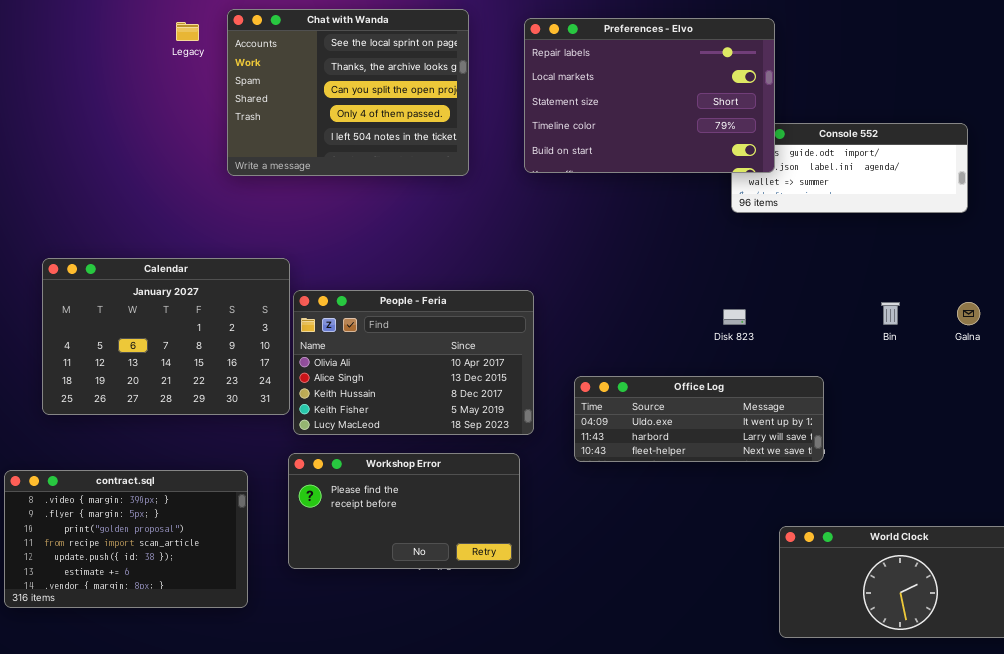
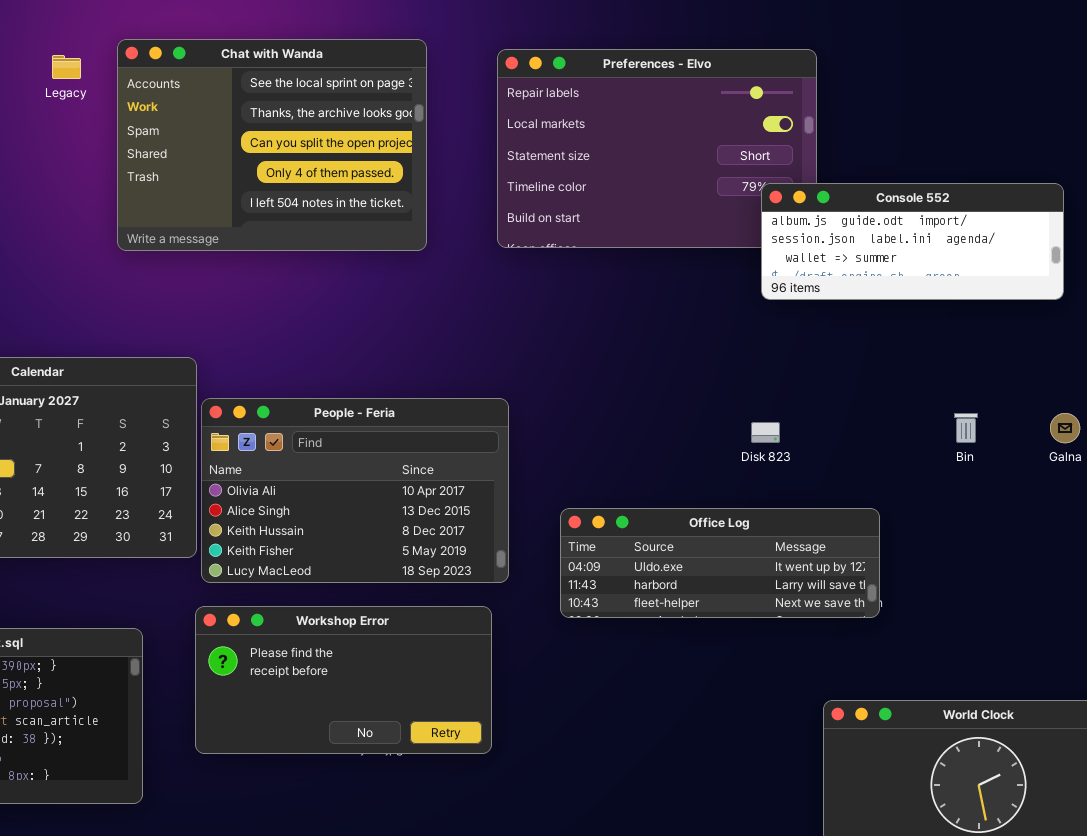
Console 552: [731,123,968,213] -> [761,183,1064,300], raised

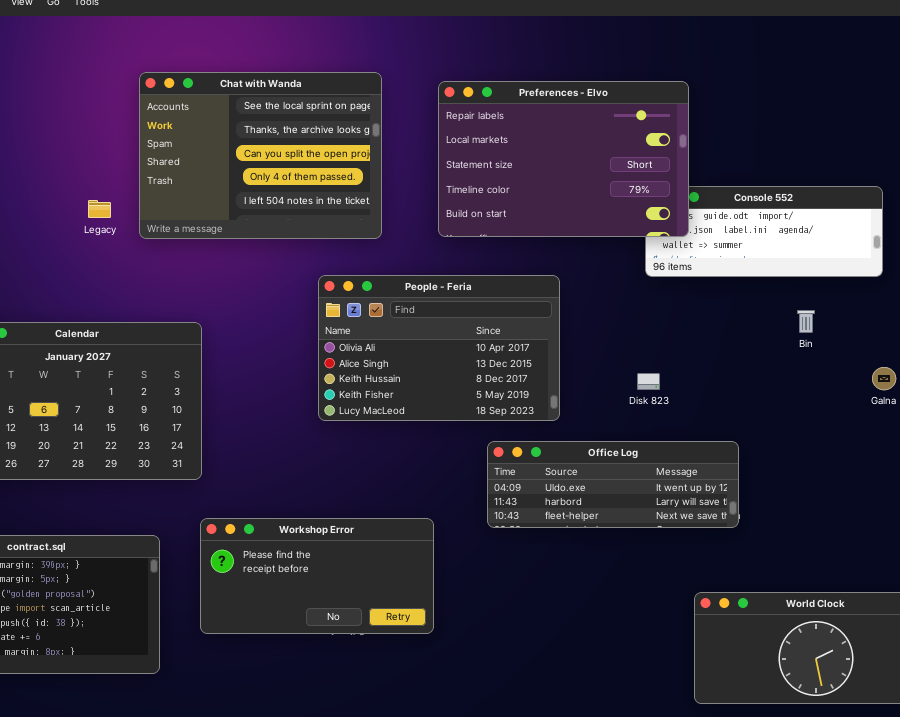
Preferences - Elvo: [497,49,817,248] -> [438,81,689,237], raised
Legacy: [52,55,81,79] -> [88,200,111,218], moved
People - Feria: [201,398,509,583] -> [318,275,560,421], moved
Bin: [954,413,978,443] -> [797,310,815,333], moved

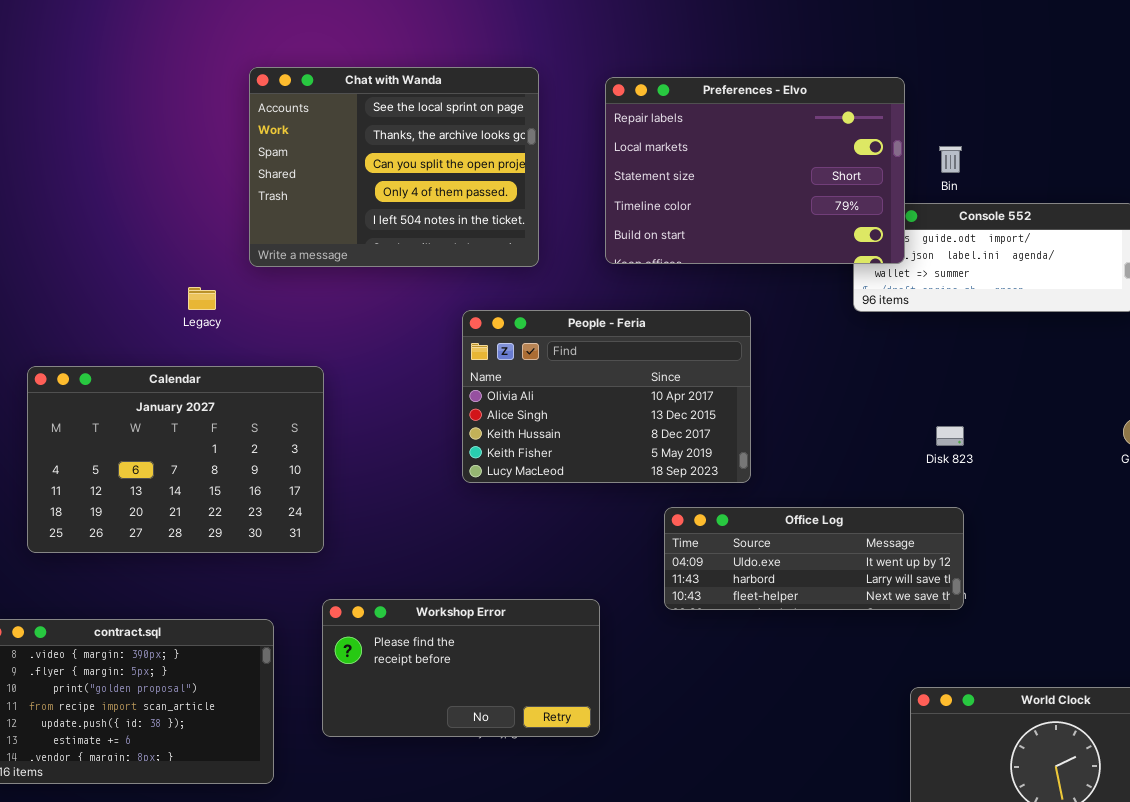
Legacy: [88,200,111,218] -> [188,287,216,310], moved
Bin: [797,310,815,333] -> [939,146,962,173], moved
Disk 823: [637,373,660,390] -> [936,426,964,446], moved

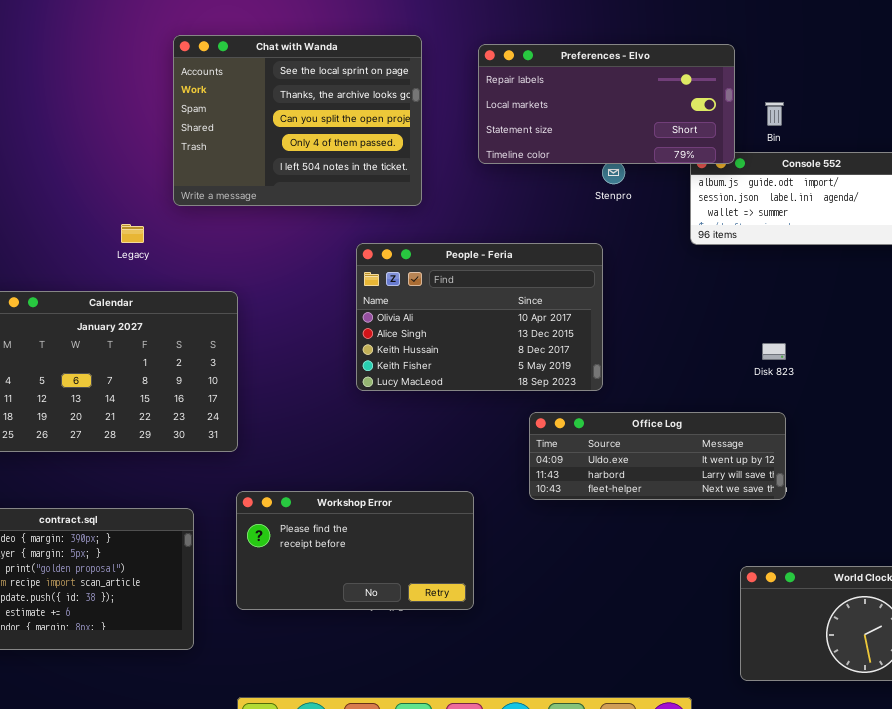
Preferences - Elvo: [605,77,905,264] -> [478,44,735,164], resized

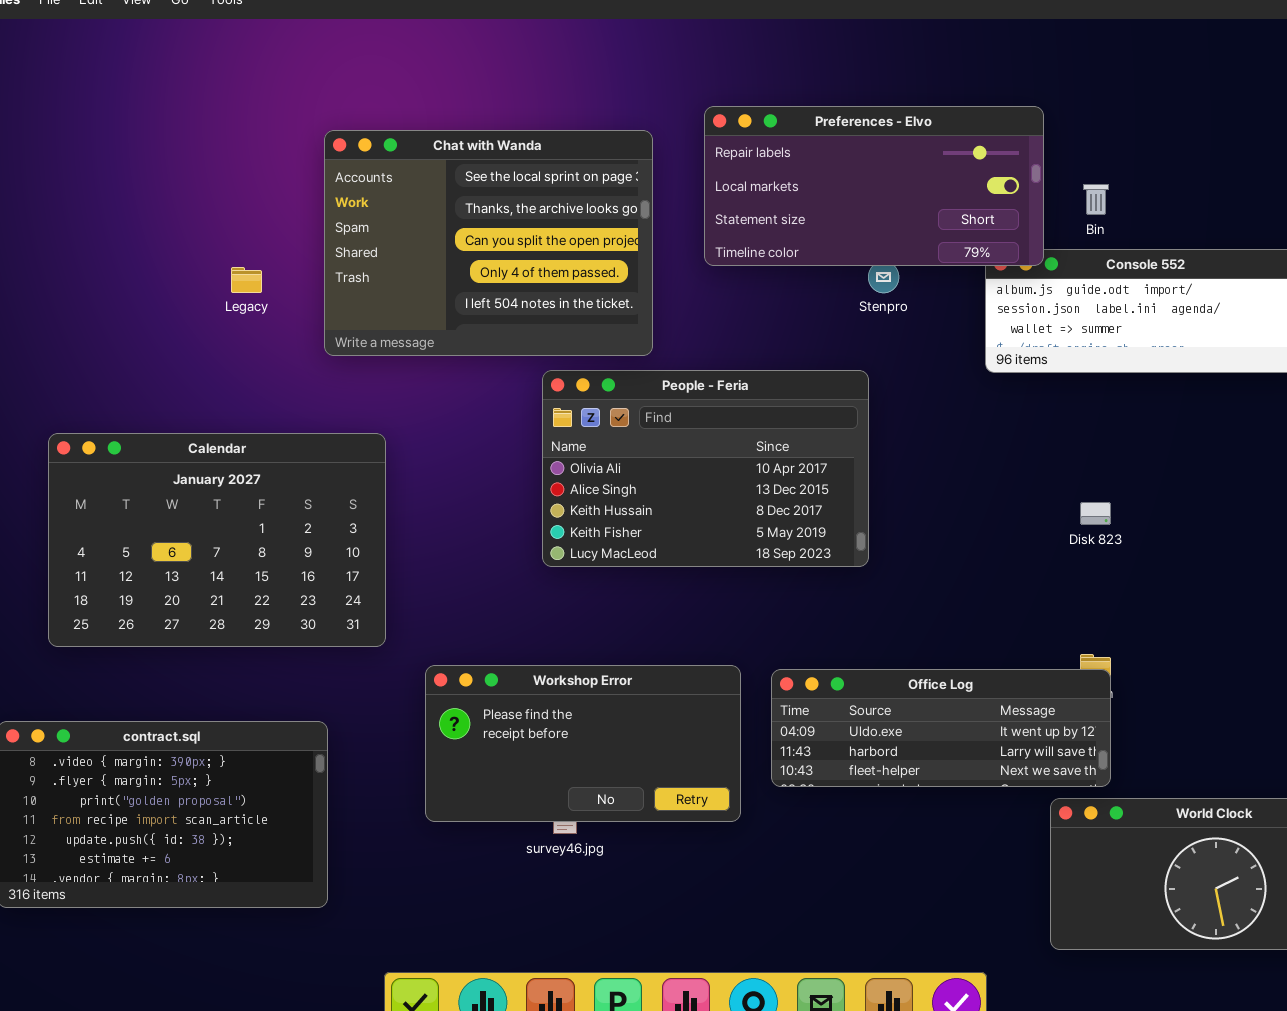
Chat with Wanda: [173,35,422,206] -> [324,130,653,356], moved
Legacy: [121,224,144,243] -> [231,267,262,293], moved
Office Log: [529,412,786,500] -> [771,669,1111,787], moved
Workshop Error: [236,491,474,610] -> [425,665,741,822], moved

